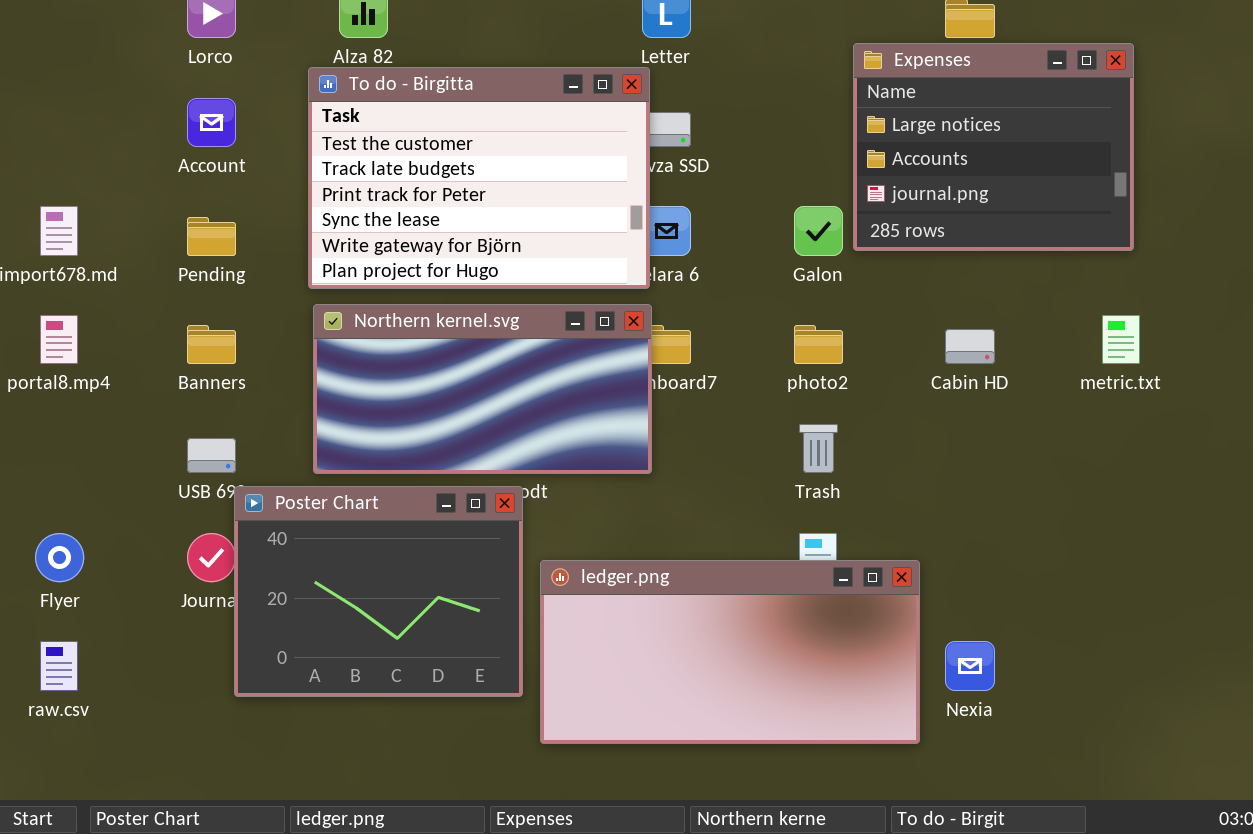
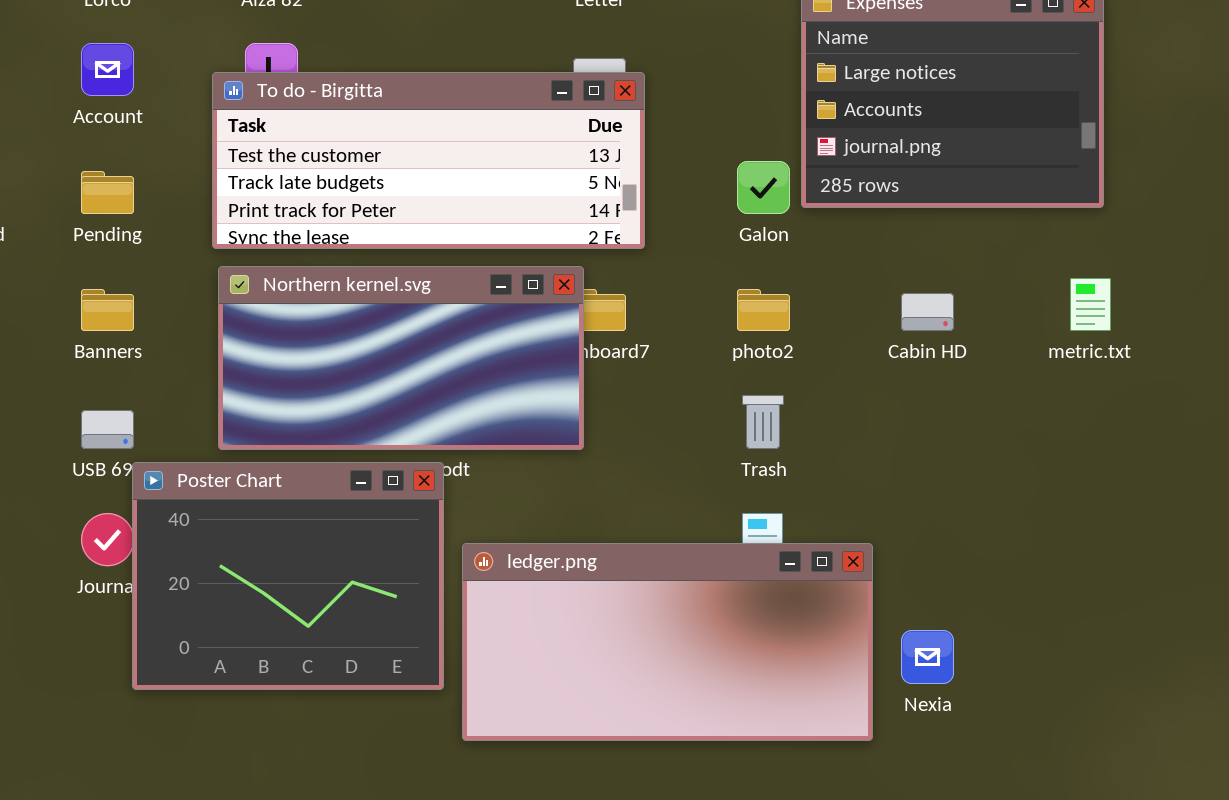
To do - Birgitta: [308,67,650,289] -> [212,72,645,249], resized

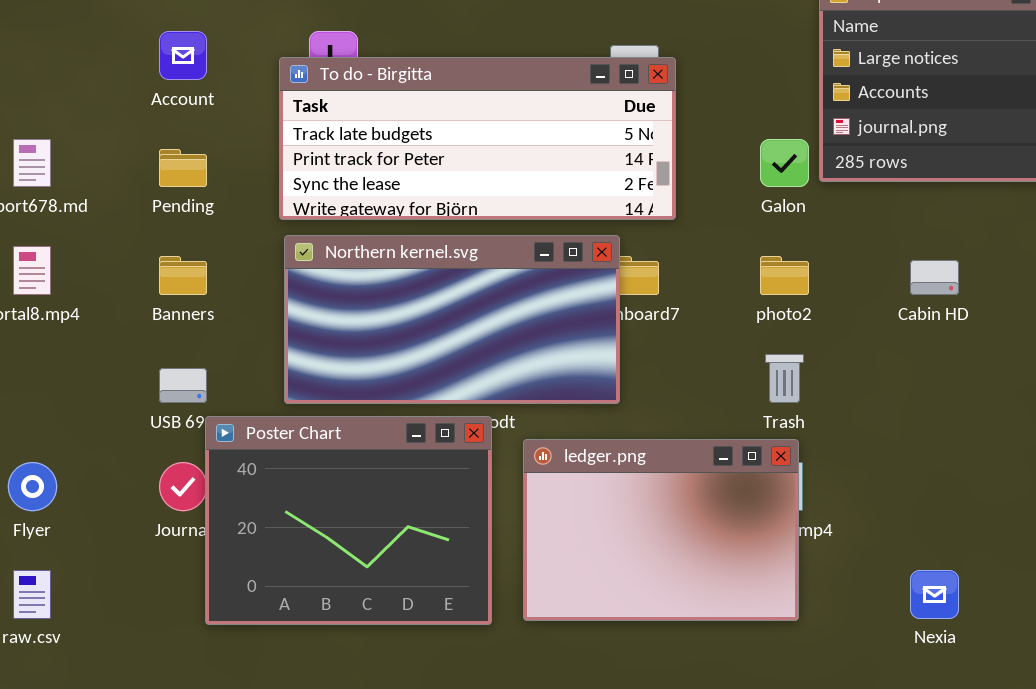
To do - Birgitta: [212,72,645,249] -> [279,57,676,220], scrolled down 1 row
ledger.png: [462,543,873,741] -> [523,439,799,621], moved, resized

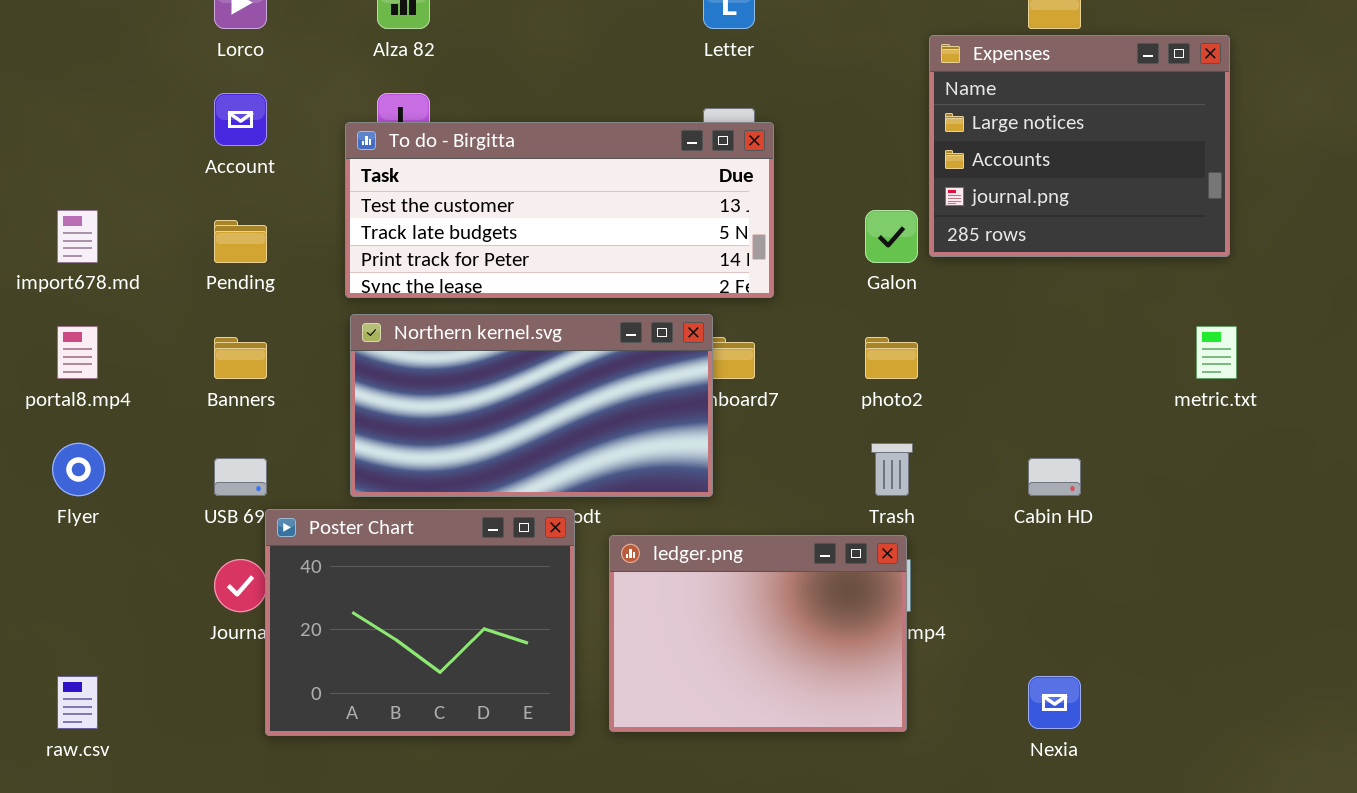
To do - Birgitta: [279,57,676,220] -> [345,122,774,298], scrolled up 1 row
Cabin HD: [910,260,959,295] -> [1028,458,1081,496], moved
Flyer: [8,462,57,511] -> [52,443,105,496], moved

